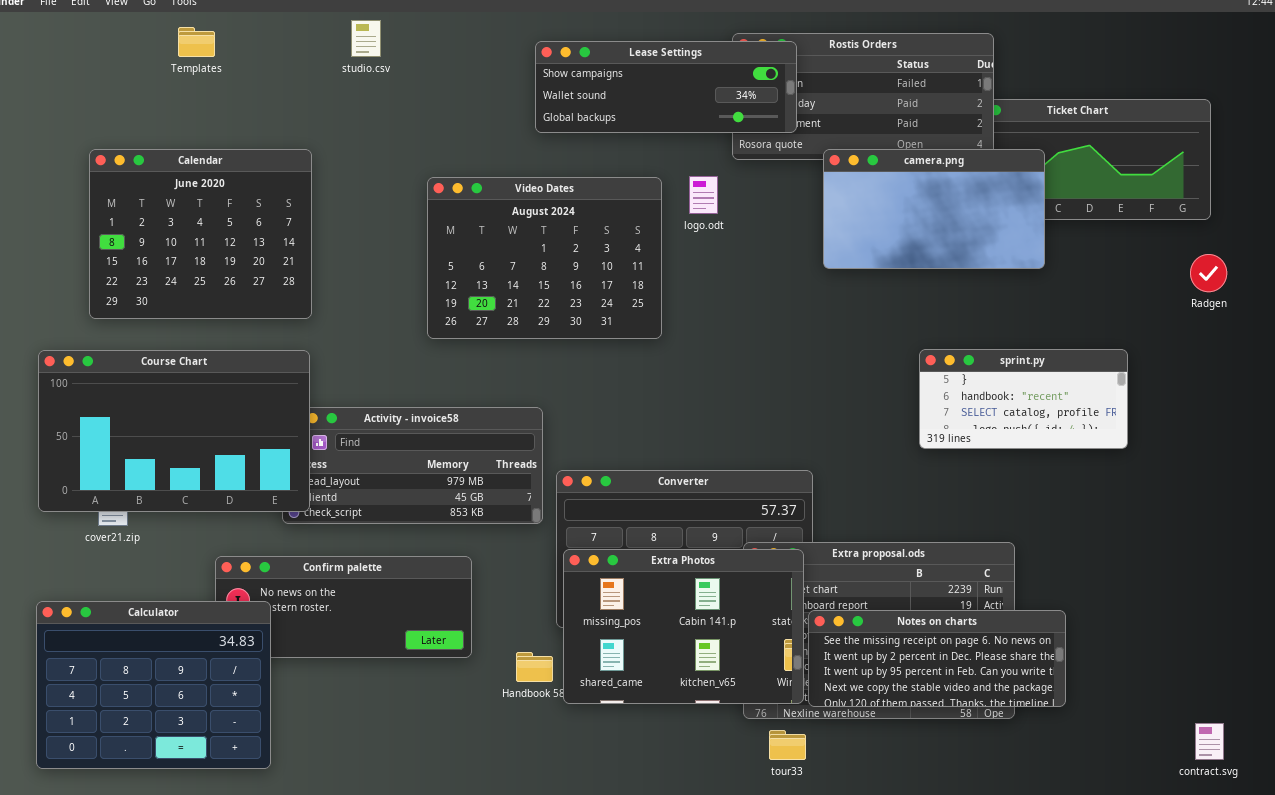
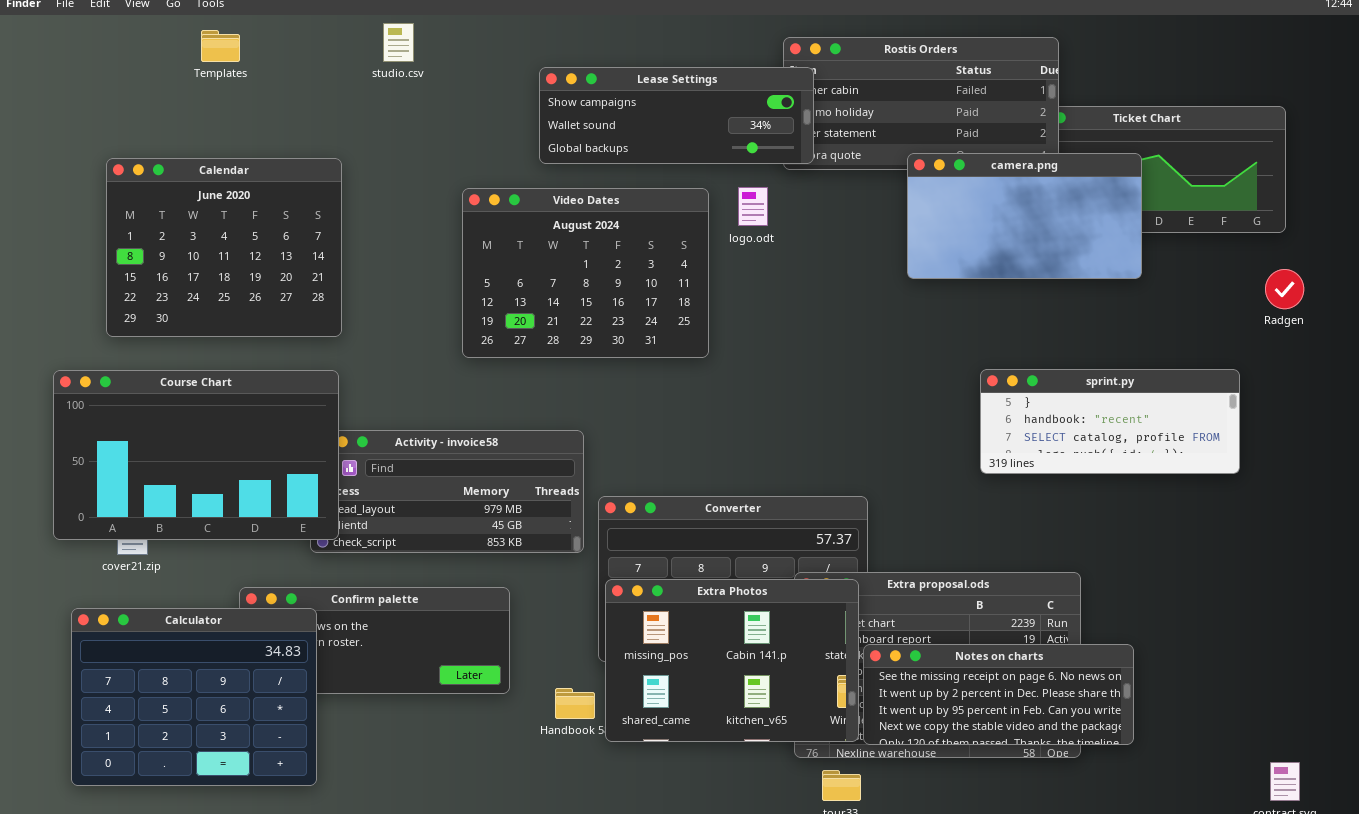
Lease Settings: [535,41,797,133] -> [539,67,814,164], moved
camera.png: [823,149,1045,269] -> [907,153,1142,279], moved
sprint.py: [919,349,1128,449] -> [980,369,1240,474], resized
Calculator: [36,601,271,769] -> [71,608,317,786], moved

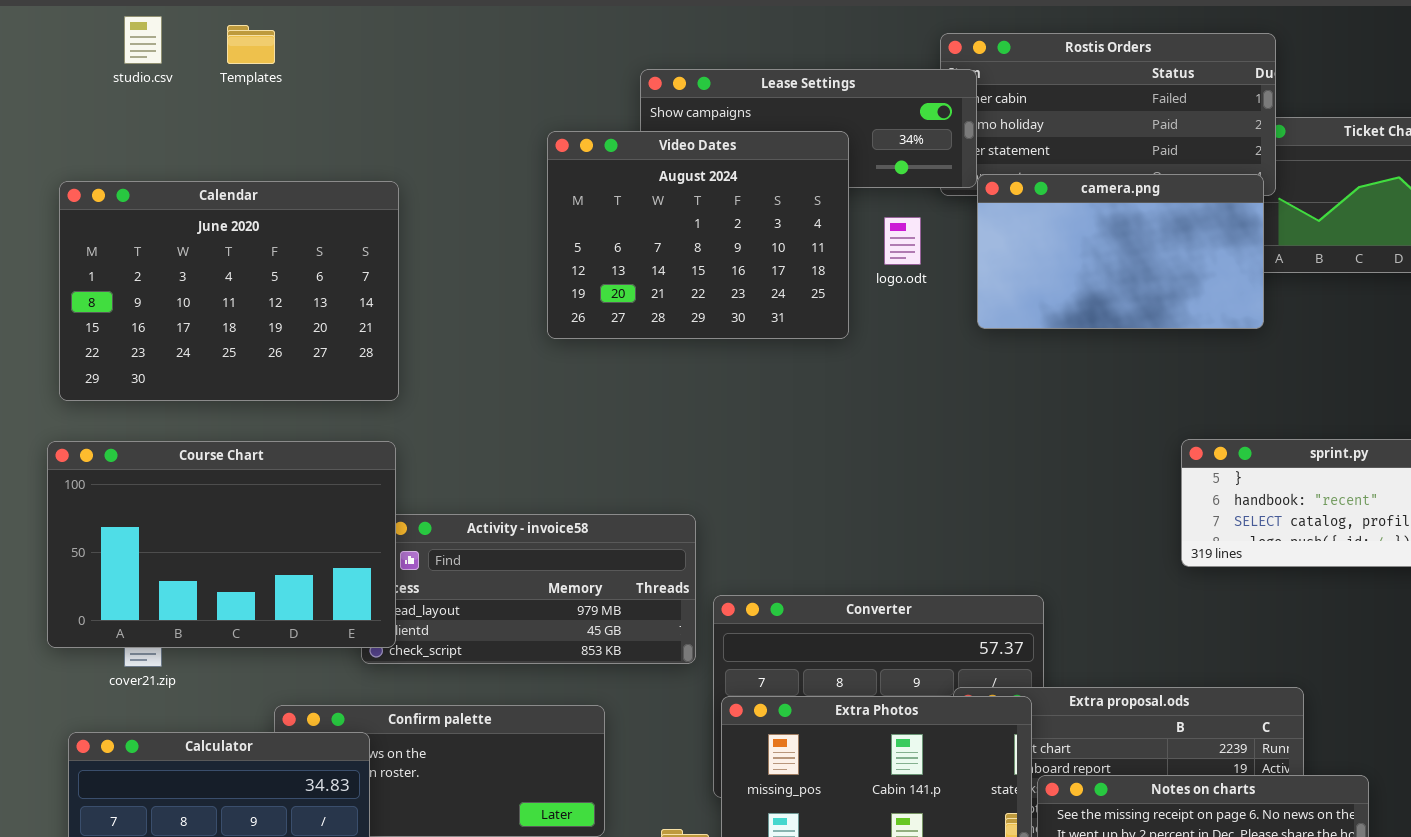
studio.csv: [383,23,414,62] -> [124,16,162,64], moved
camera.png: [907,153,1142,279] -> [977,174,1264,329], moved
Calendar: [106,158,342,337] -> [59,181,399,401], resized
Video Dates: [462,188,709,358] -> [547,131,849,339], moved

